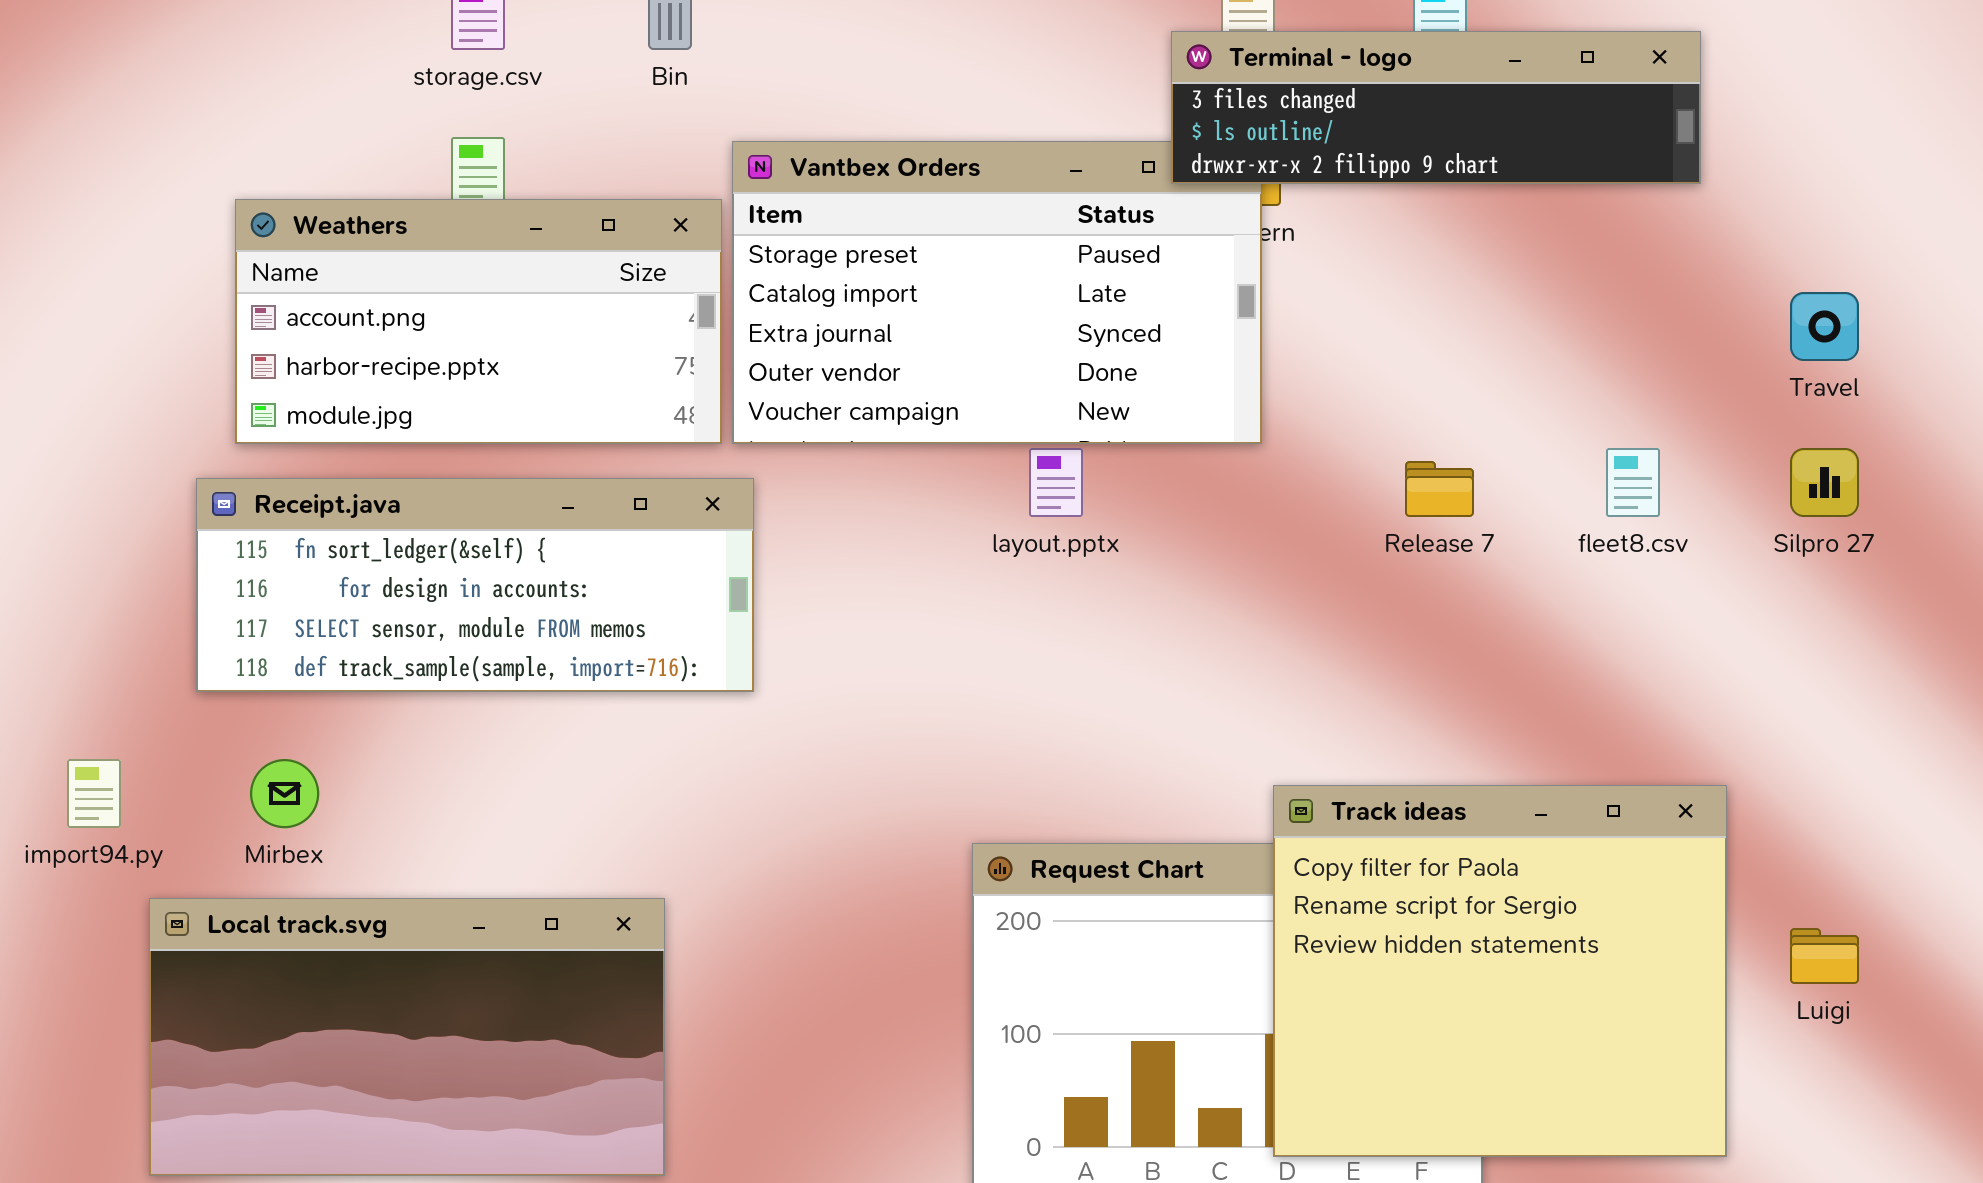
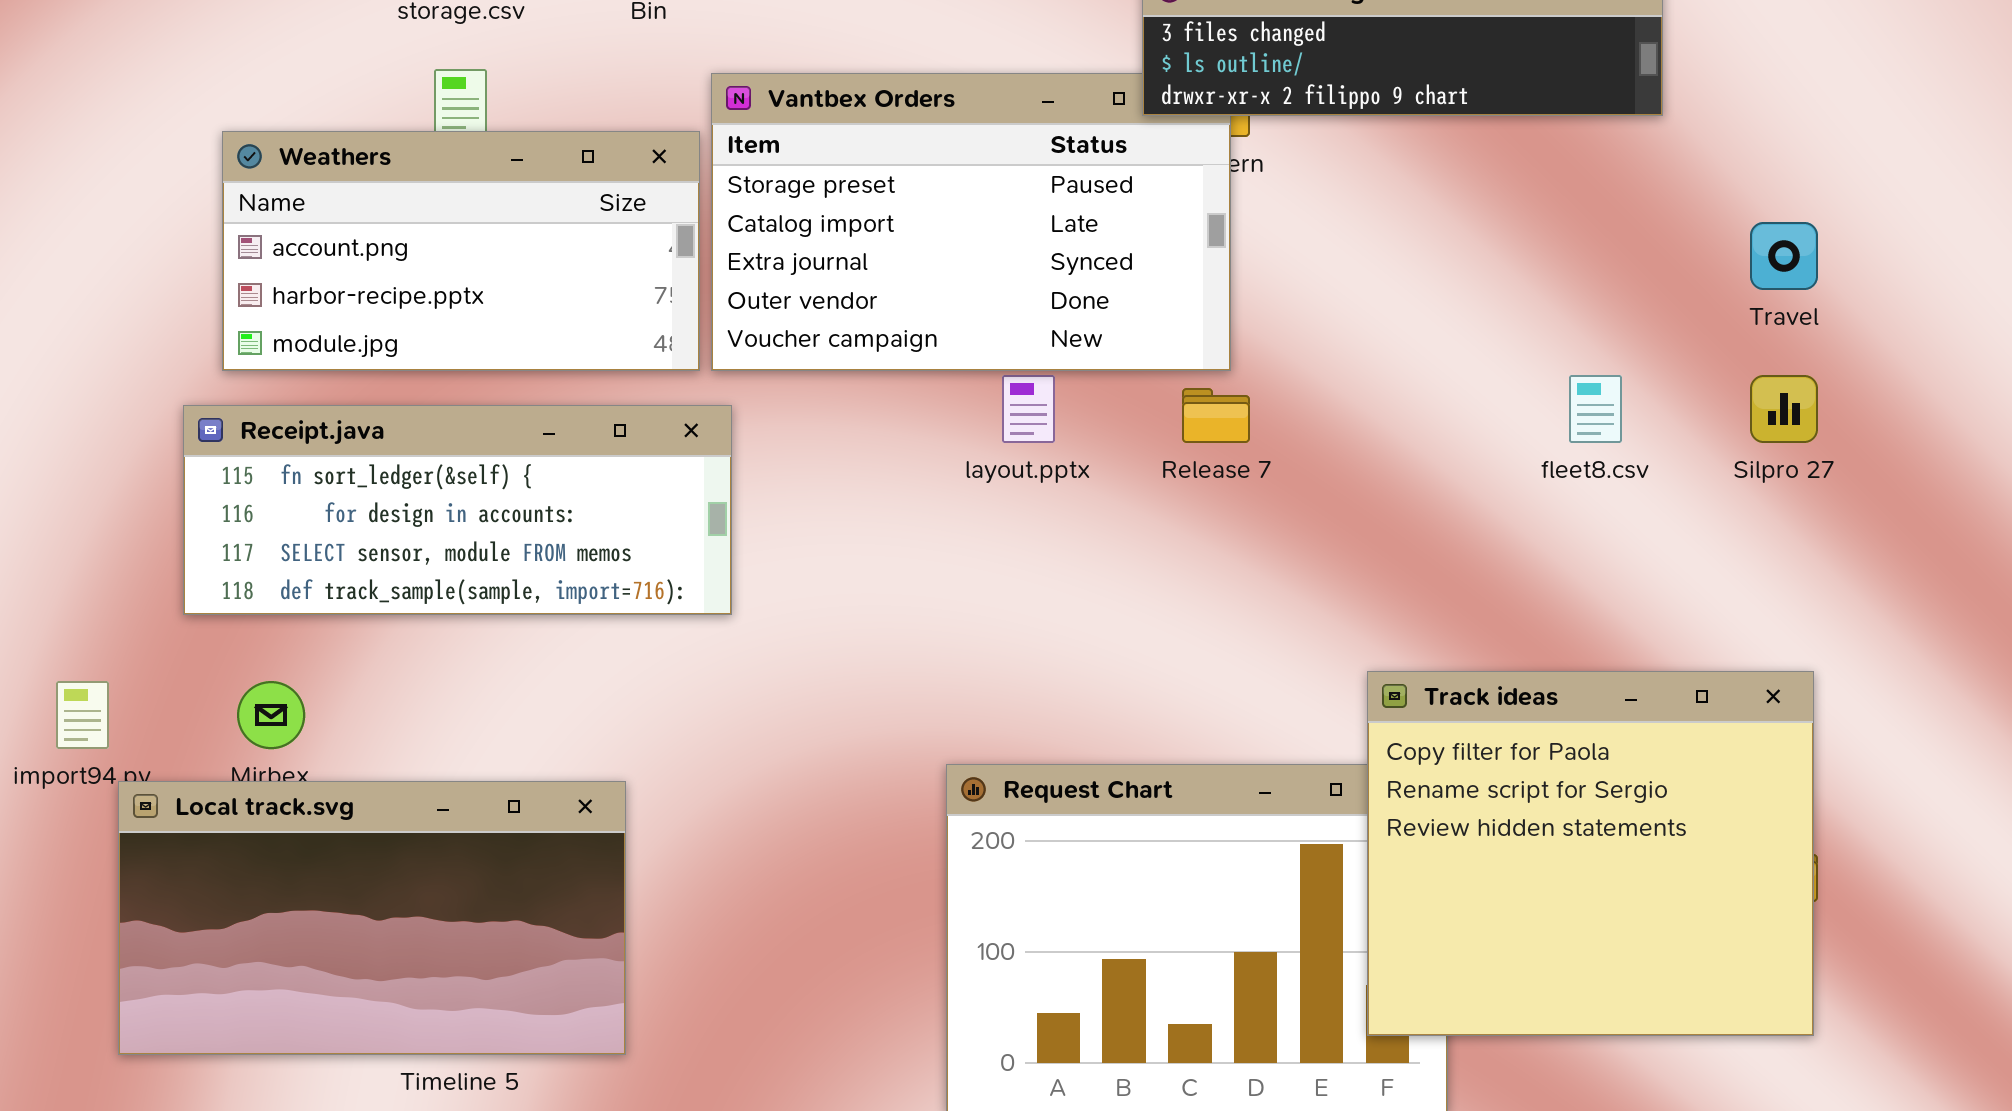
Release 7: [1405,461,1474,517] -> [1182,388,1250,443], moved
Track ideas: [1273,785,1727,1157] -> [1367,671,1814,1036], moved
Local track.svg: [149,898,665,1176] -> [118,781,626,1055], moved

